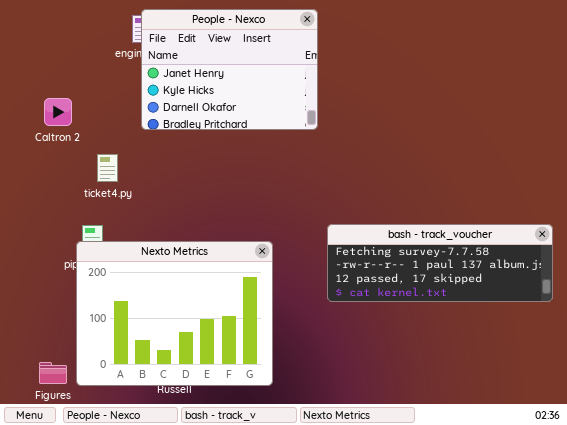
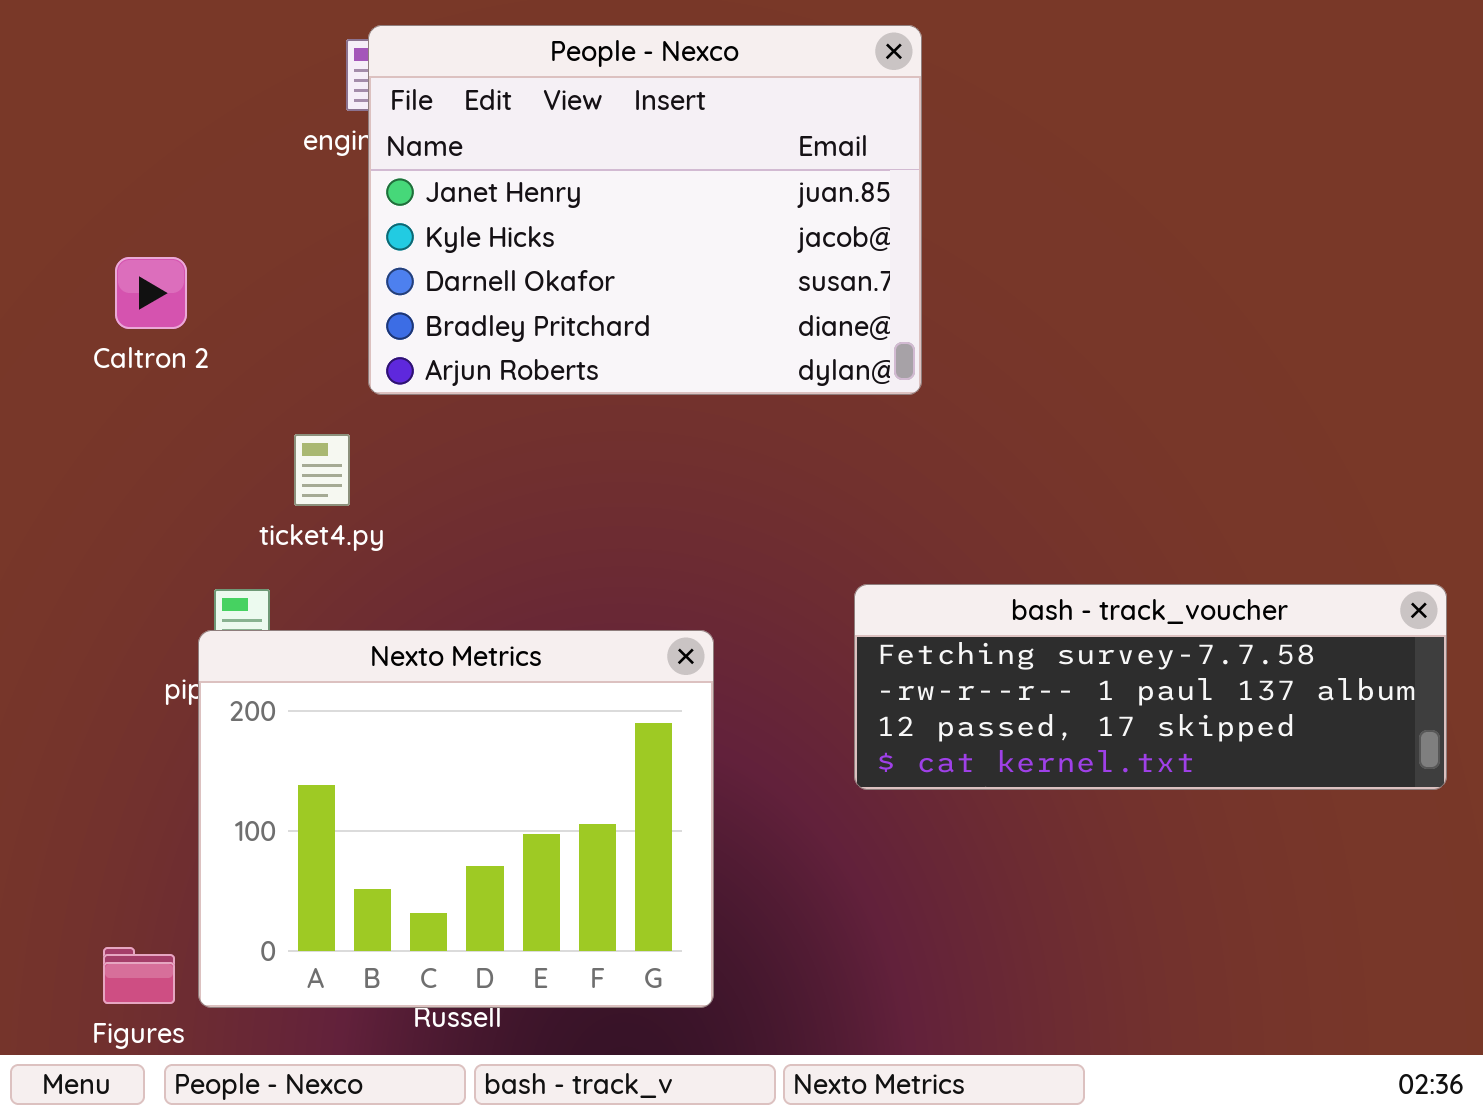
People - Nexco: [141,9,318,130] -> [368,25,922,395], resized
ticket4.py: [97,154,118,182] -> [294,434,350,506], moved

